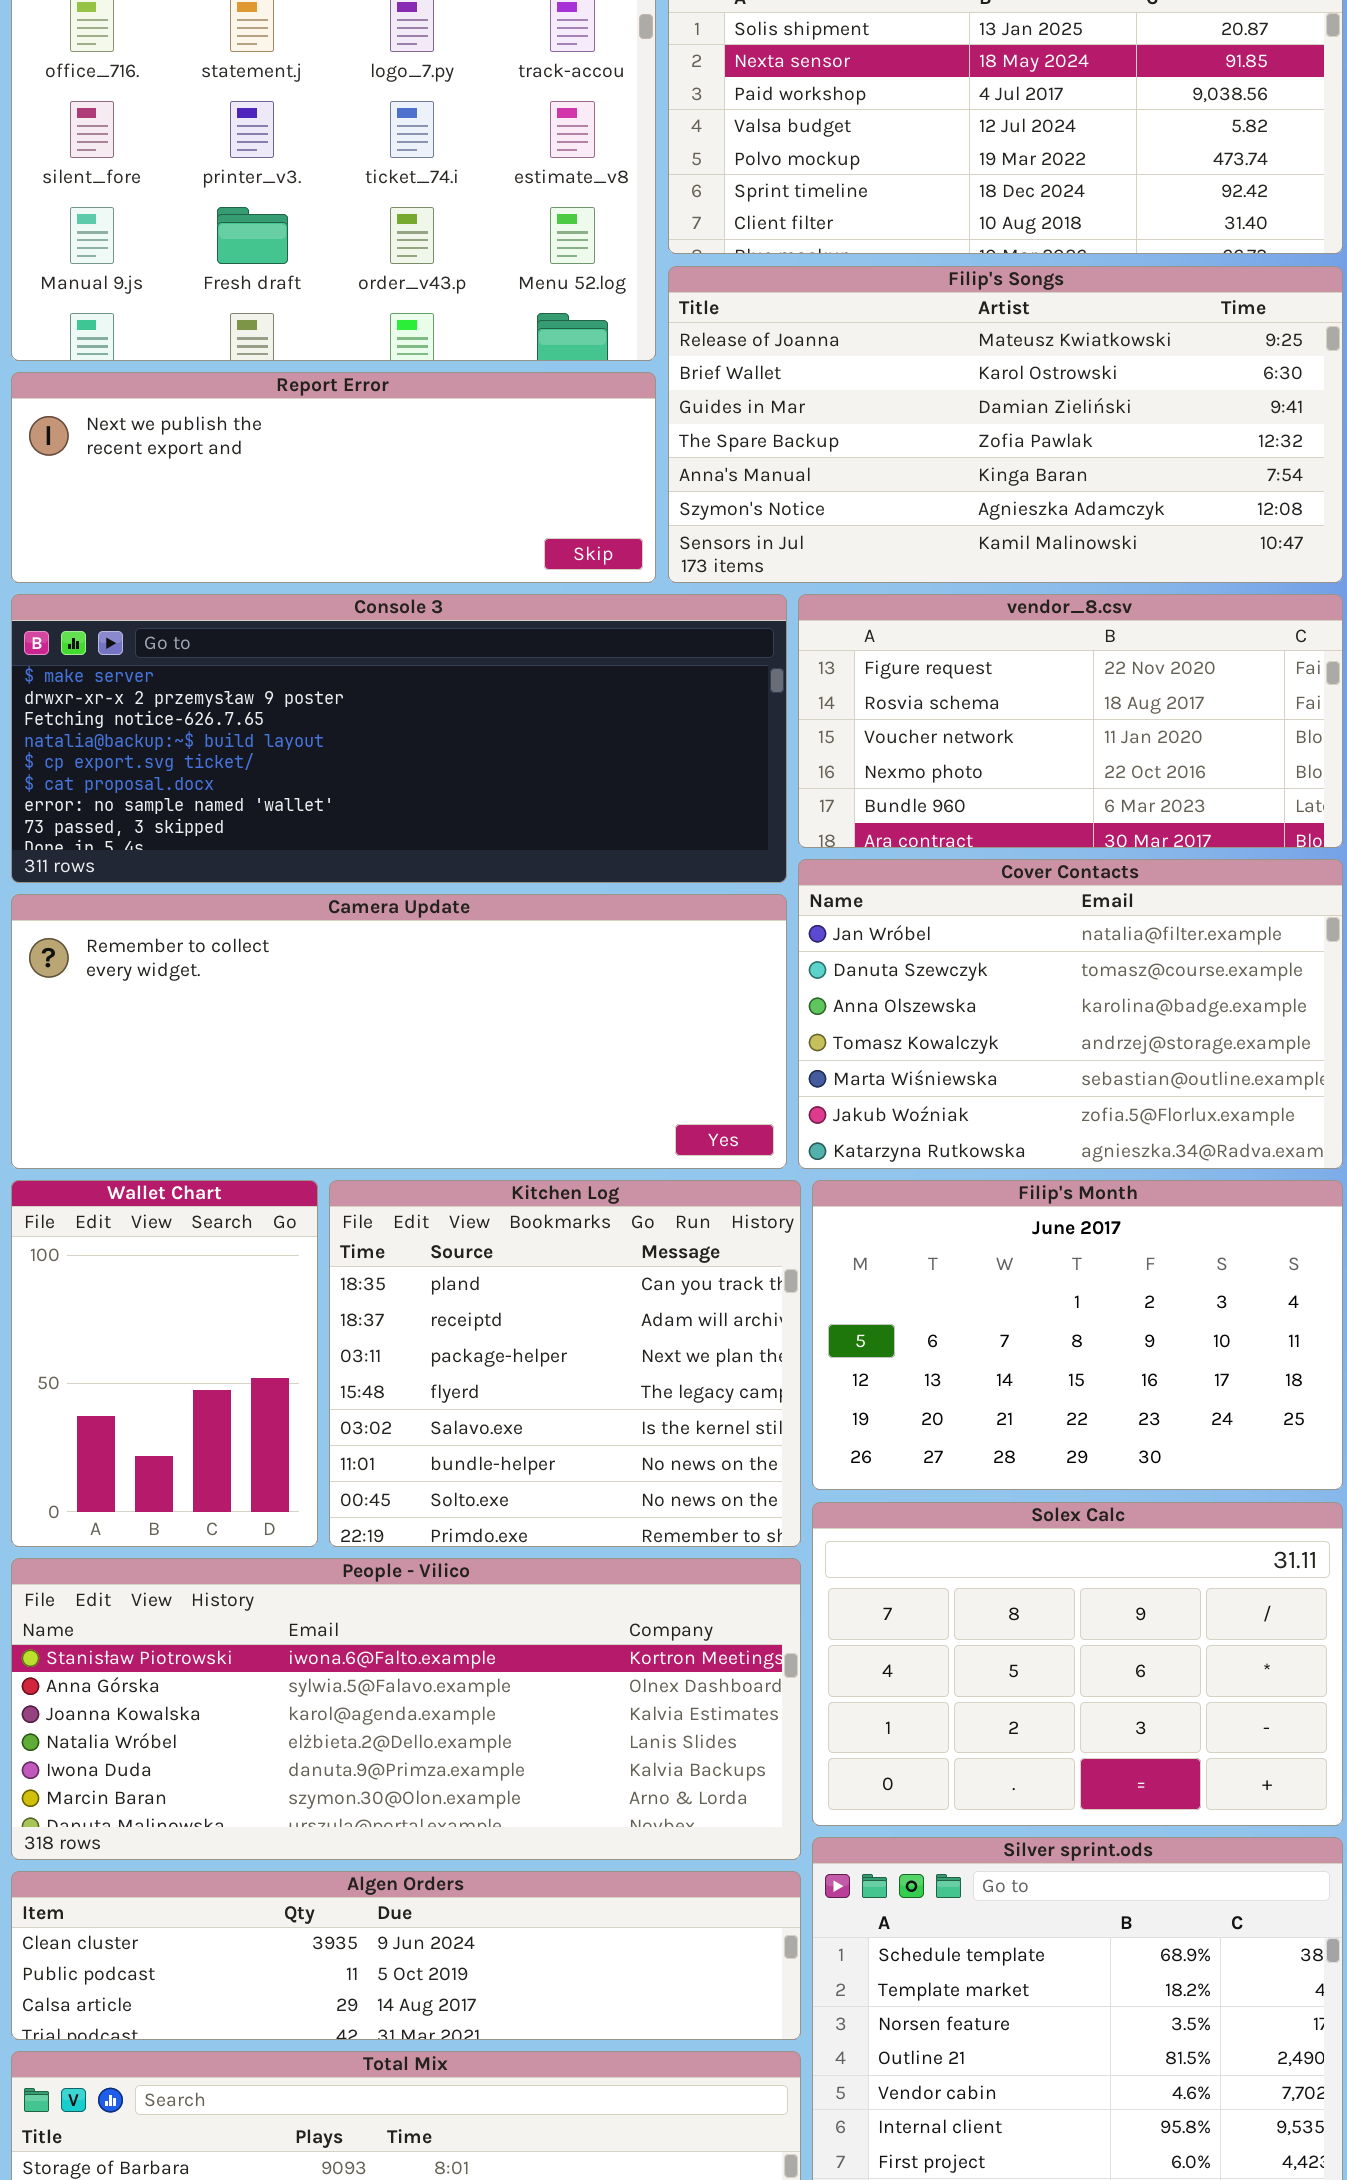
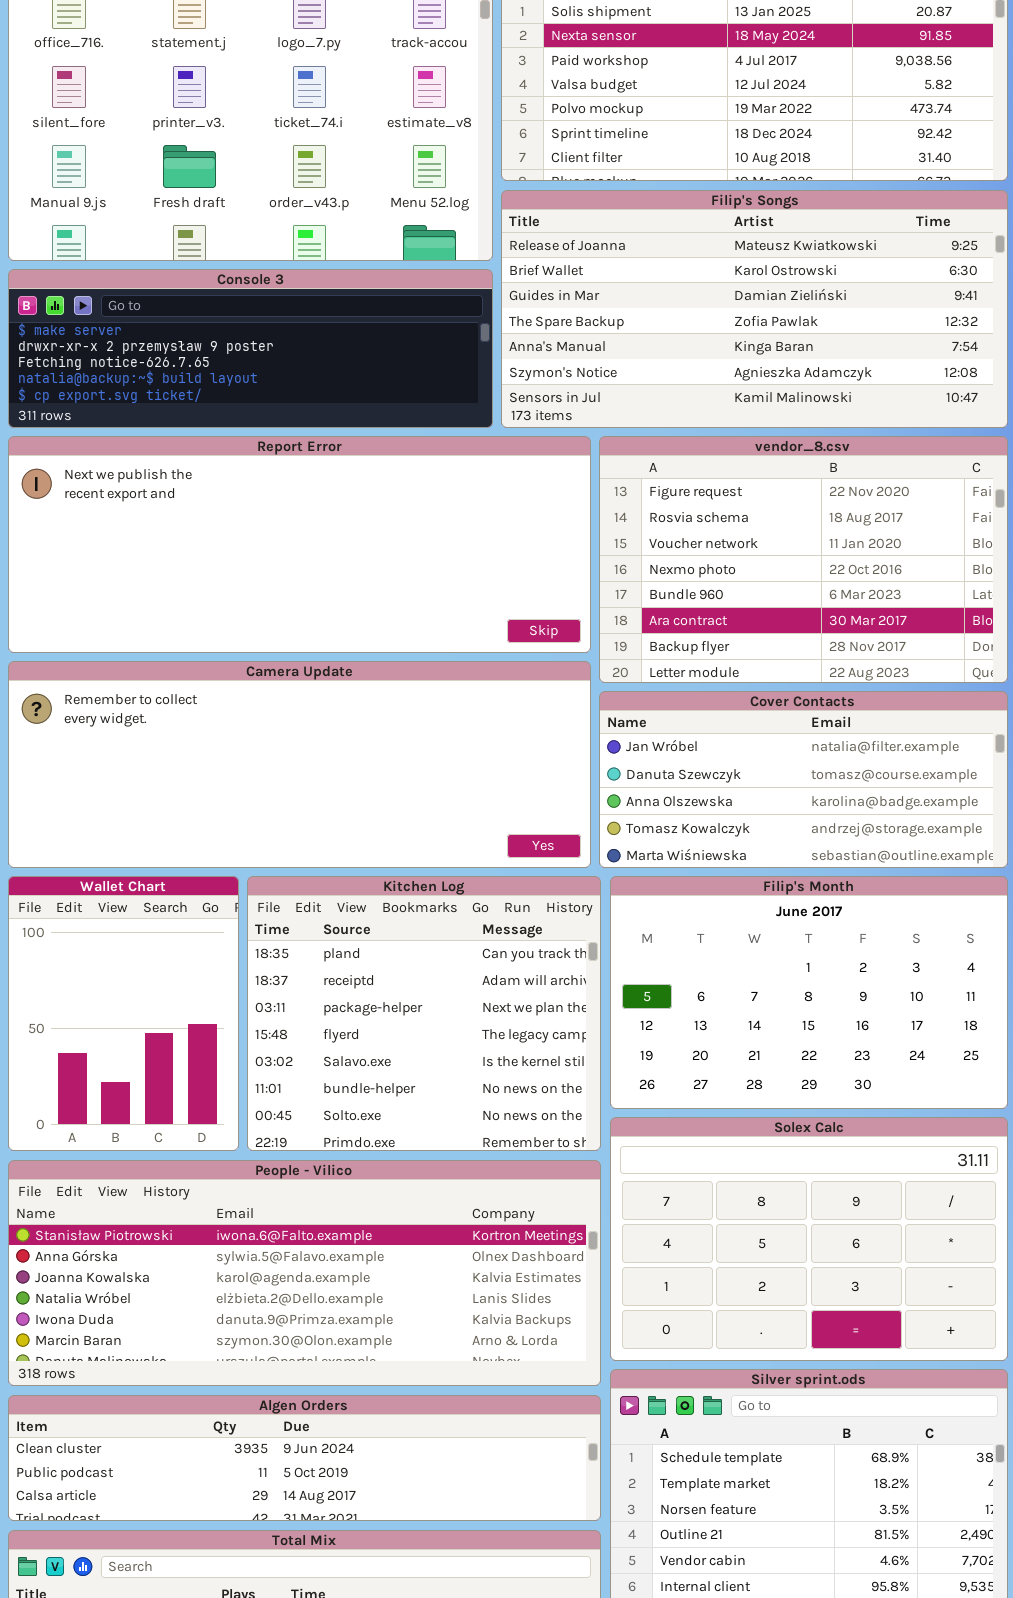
Report Error: [11,372,656,583] -> [8,436,591,653], moved, resized
Console 3: [11,594,787,883] -> [8,269,493,428], moved, resized
vendor_8.csv: [798,594,1343,848] -> [599,436,1008,683], resized
Cover Contacts: [798,859,1343,1169] -> [599,691,1008,868], resized

